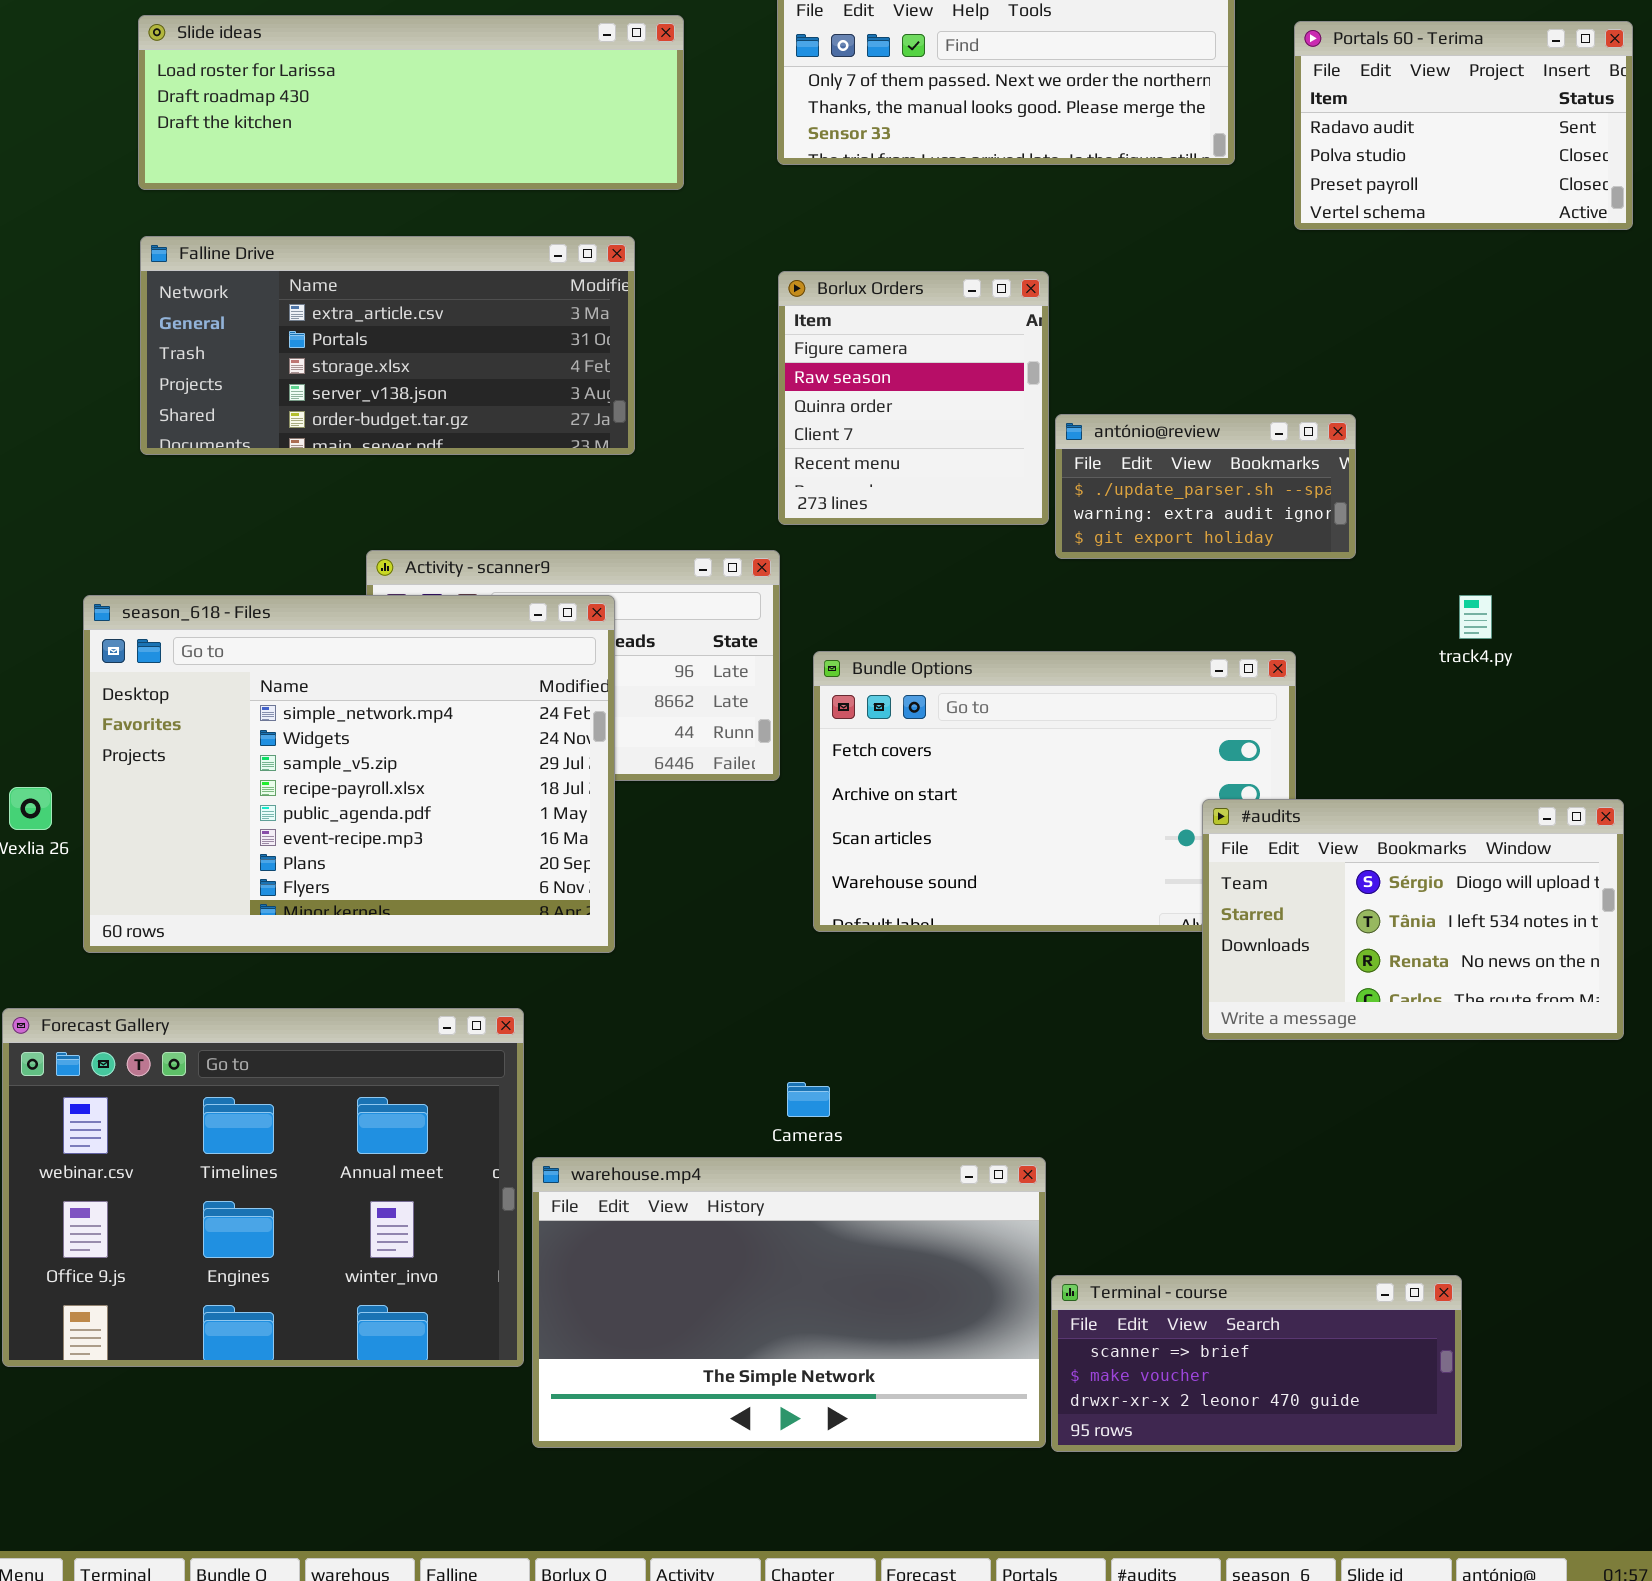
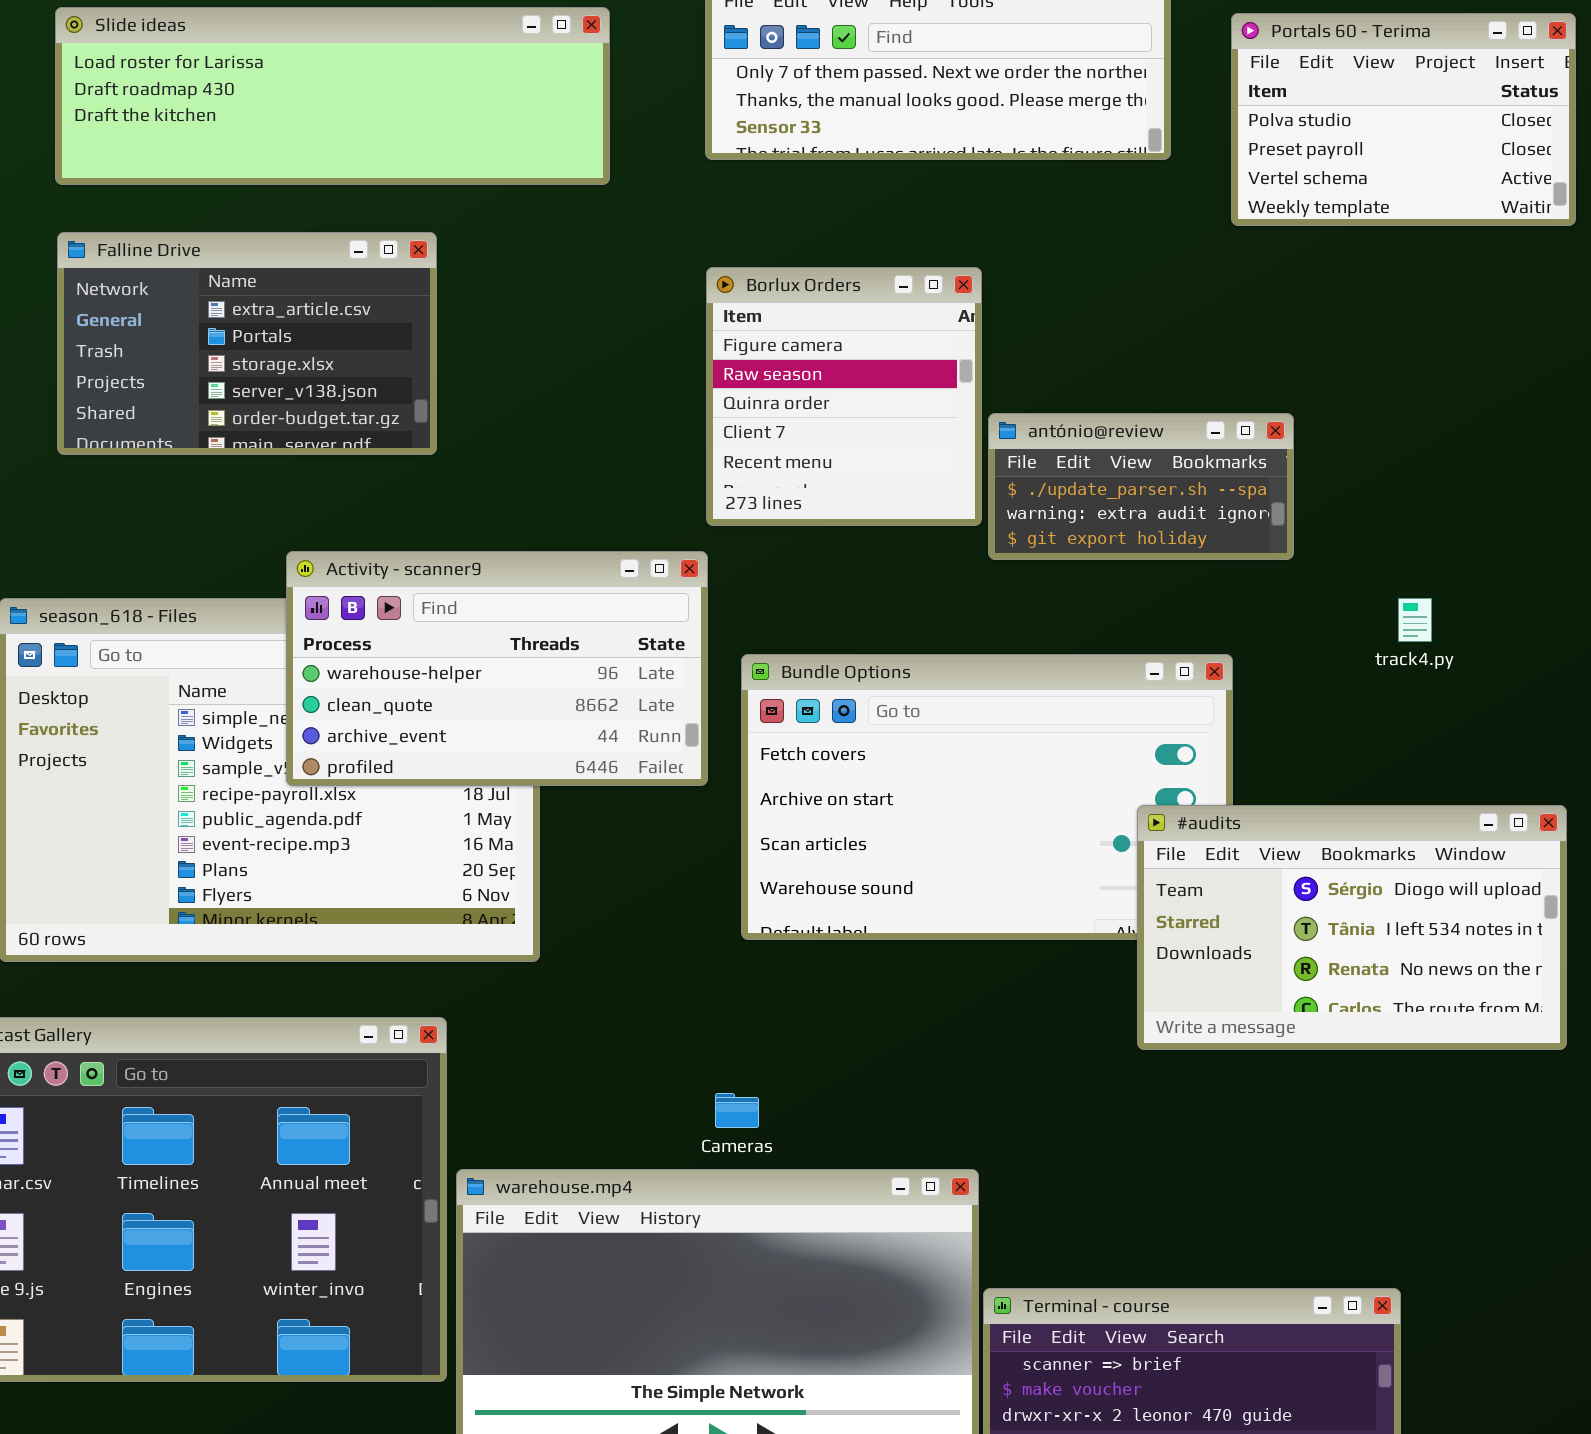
Portals 60 - Terima: [1294,21,1633,230] -> [1231,13,1576,226], scrolled down 1 row
Falline Drive: [140,236,635,455] -> [57,232,437,455], resized
Activity - scanner9: [366,550,780,781] -> [286,551,708,786], raised

